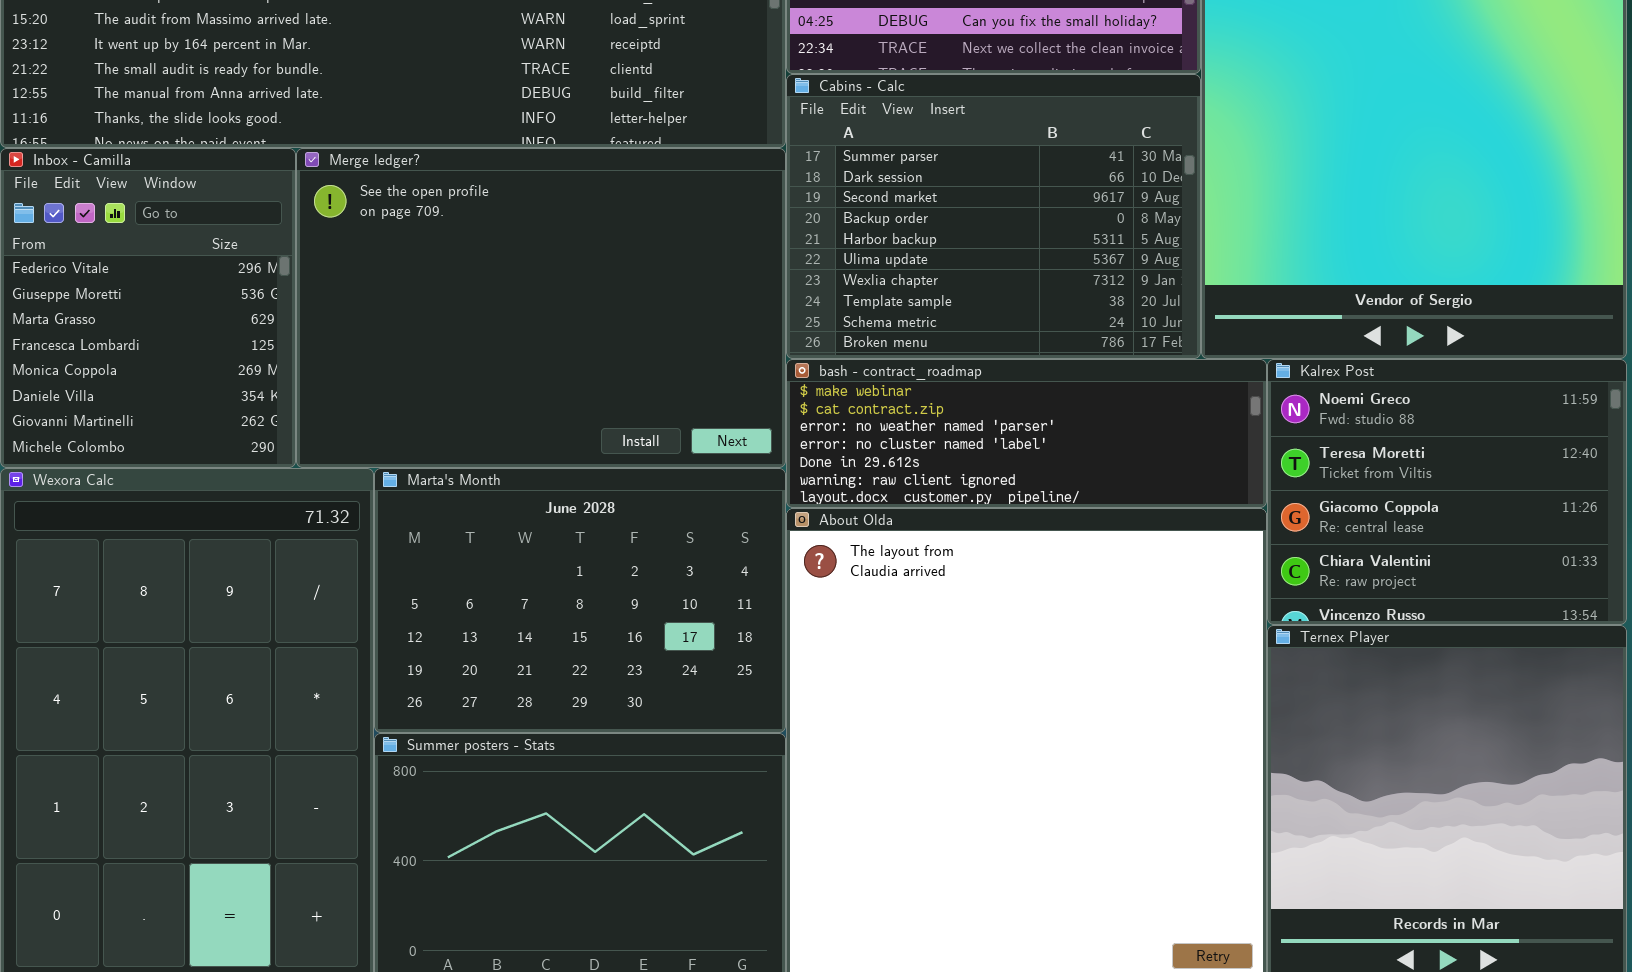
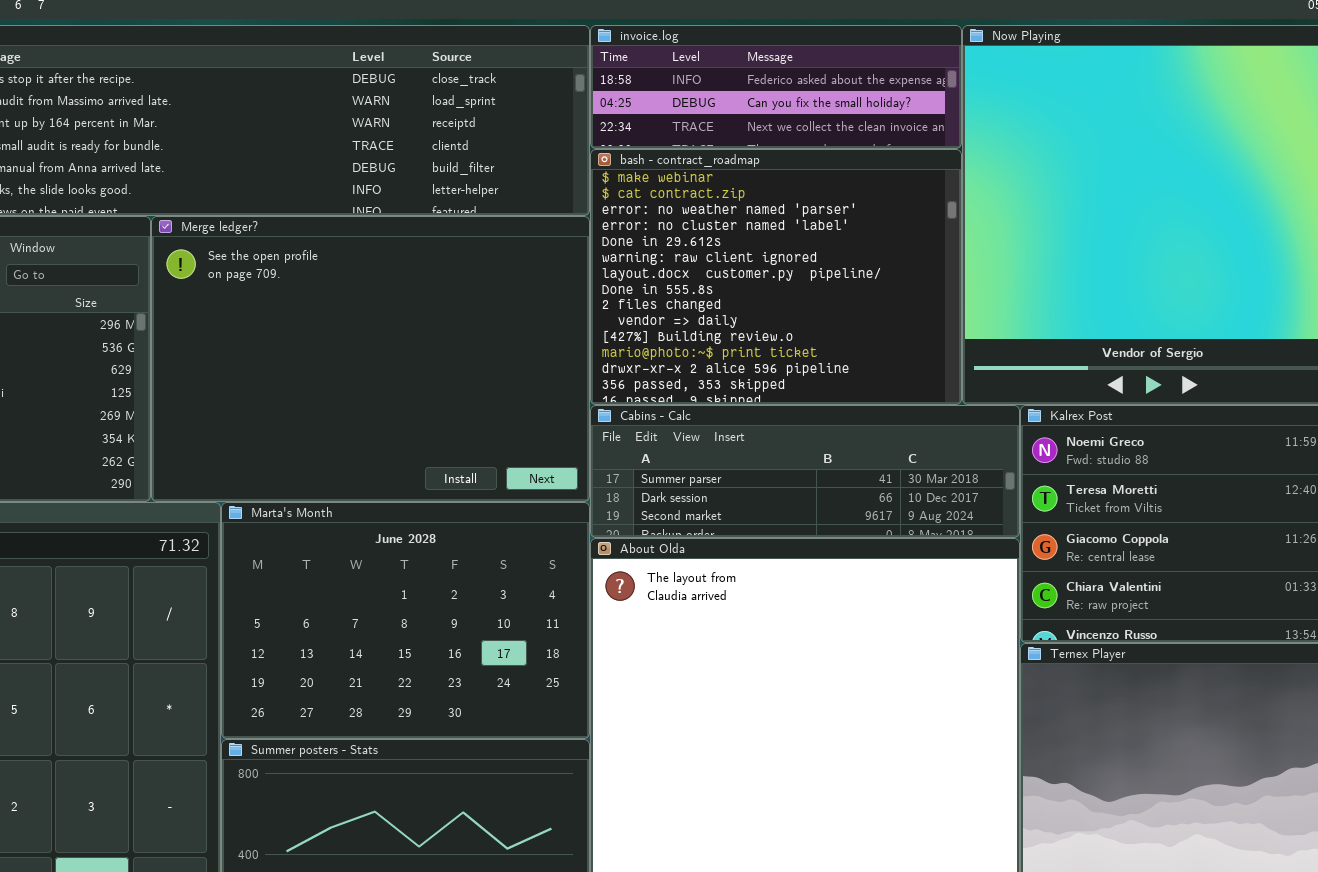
Cabins - Calc: [786,74,1201,359] -> [590,405,1020,538], moved, resized
bash - contract_roadmap: [786,359,1267,508] -> [590,149,962,405], moved, resized

